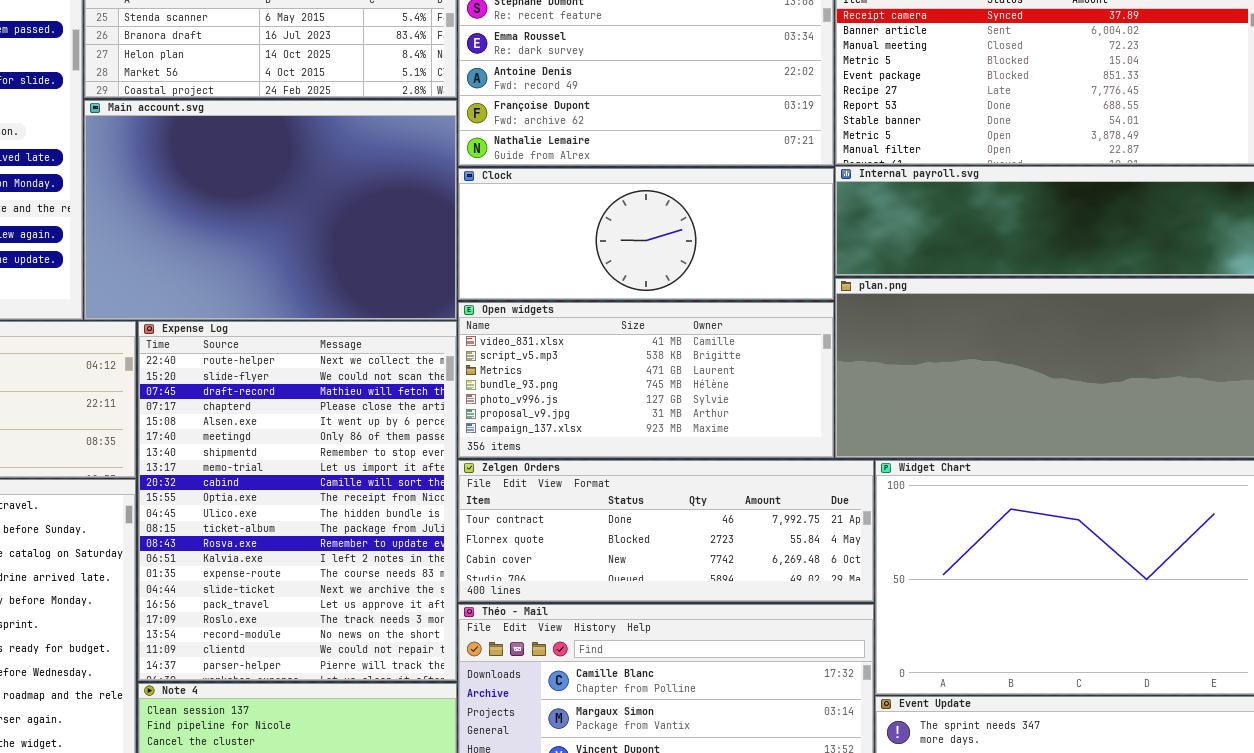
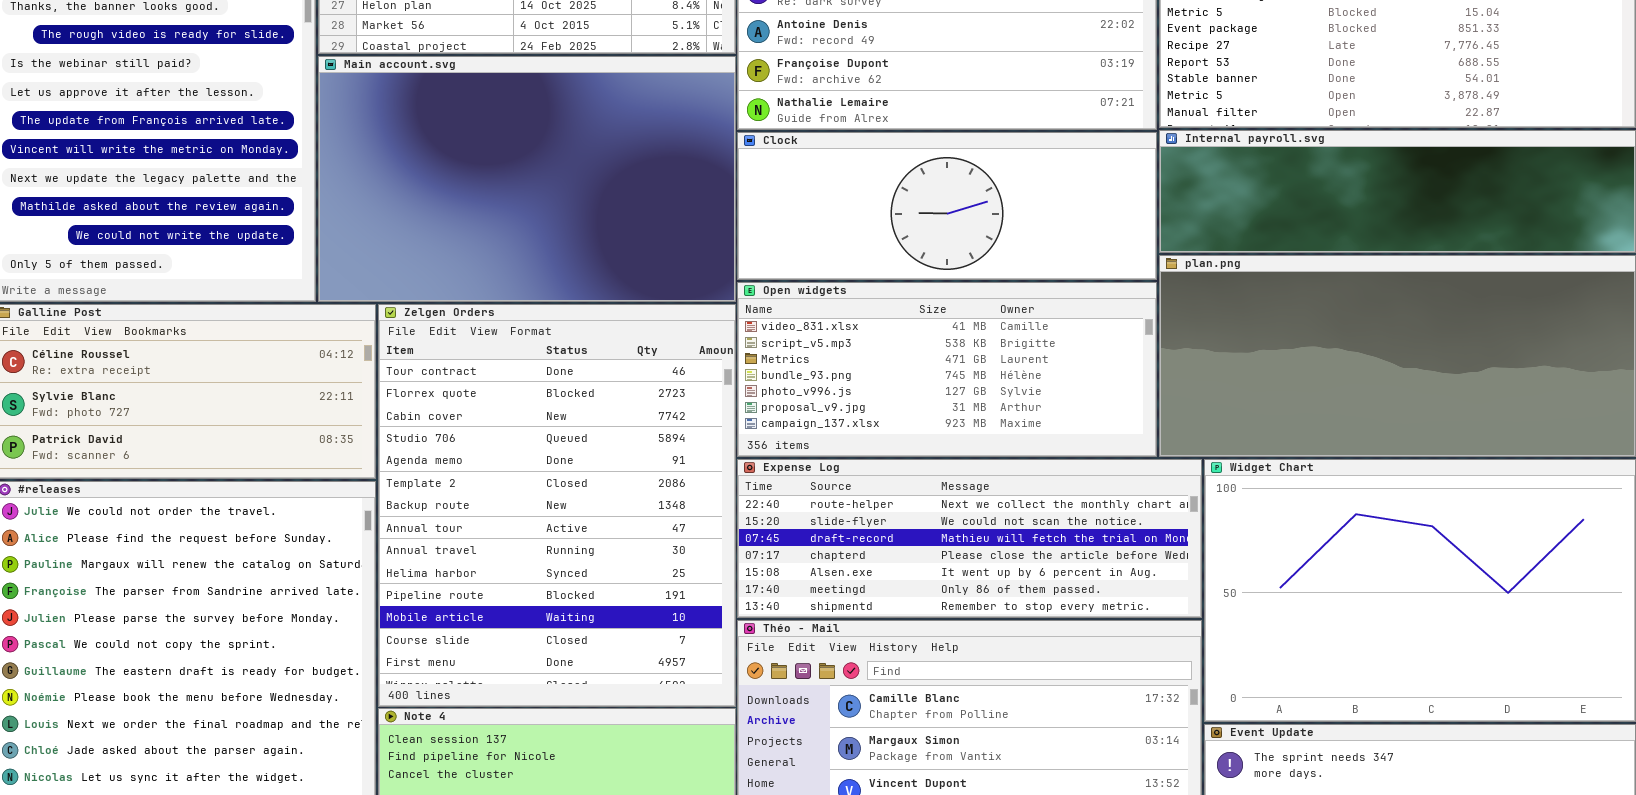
Expense Log: [138,321,457,681] -> [737,459,1202,618], moved, resized
Zelgen Orders: [458,460,874,602] -> [378,304,736,707], moved, resized

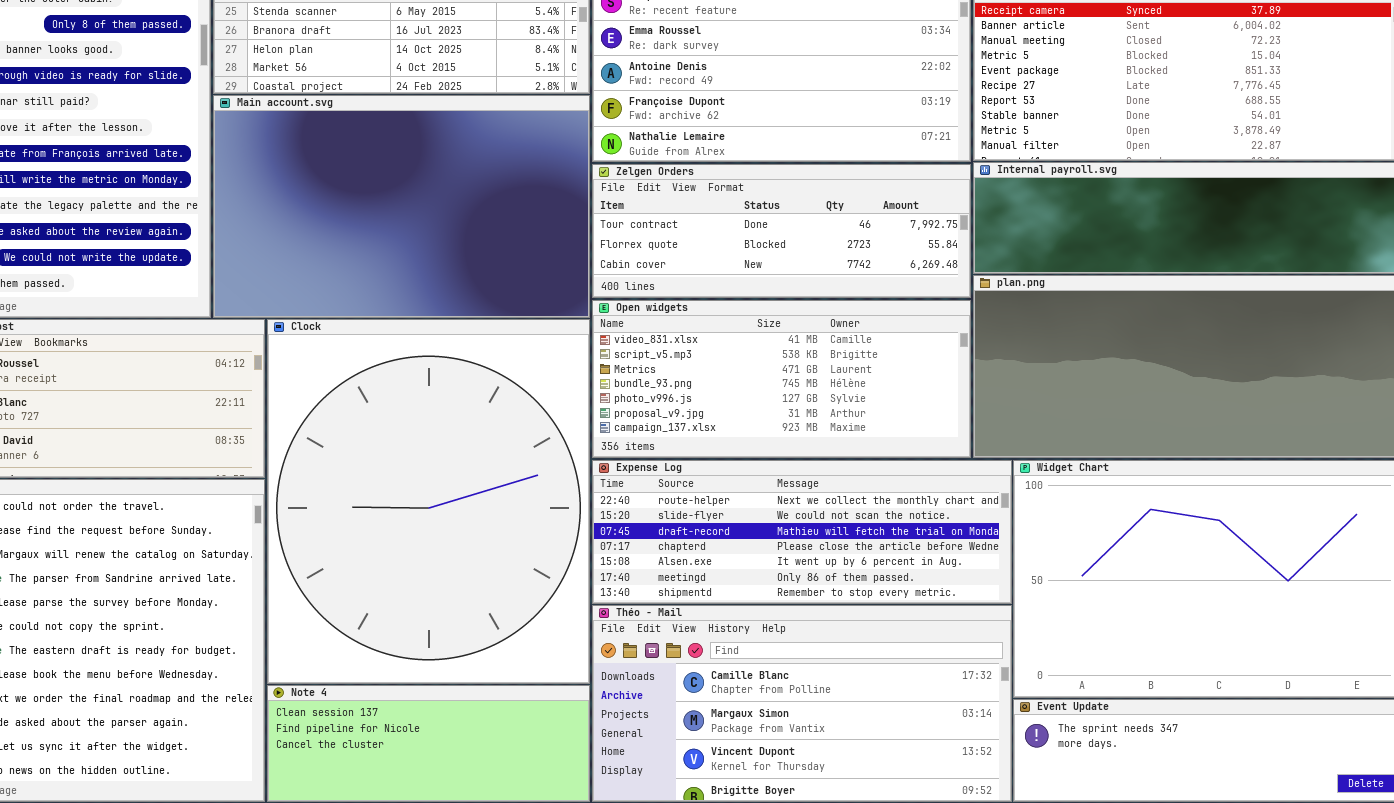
Clock: [737,132,1157,280] -> [267,319,590,684], moved, resized
Zelgen Orders: [378,304,736,707] -> [592,164,971,298], moved, resized

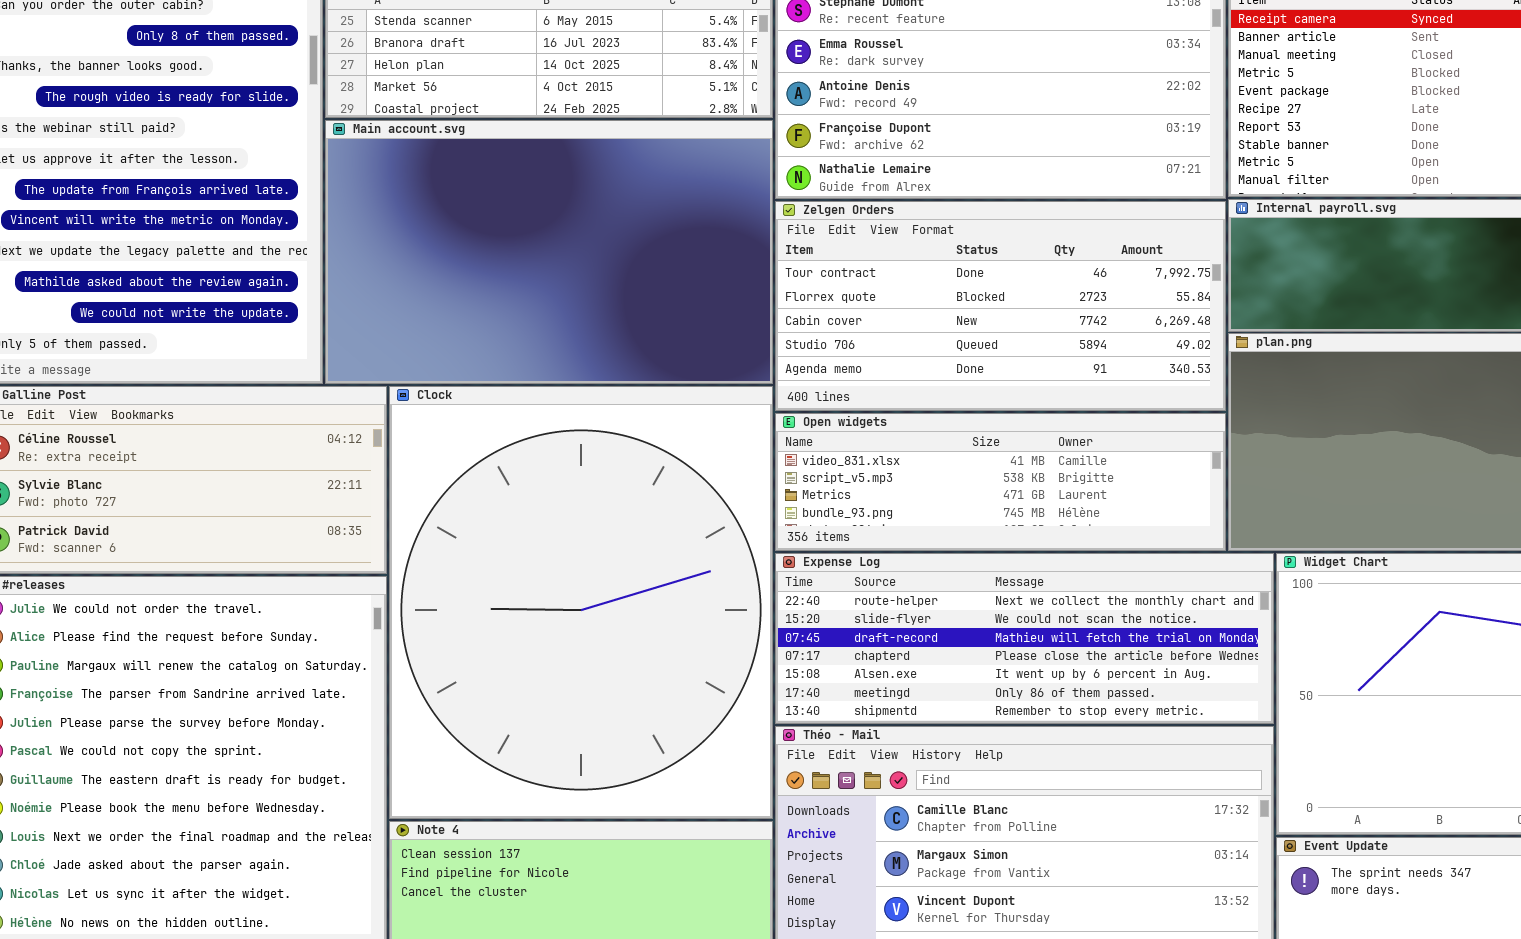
Zelgen Orders: [592,164,971,298] -> [775,201,1226,411], resized
Open widgets: [592,300,971,458] -> [775,413,1226,551], resized

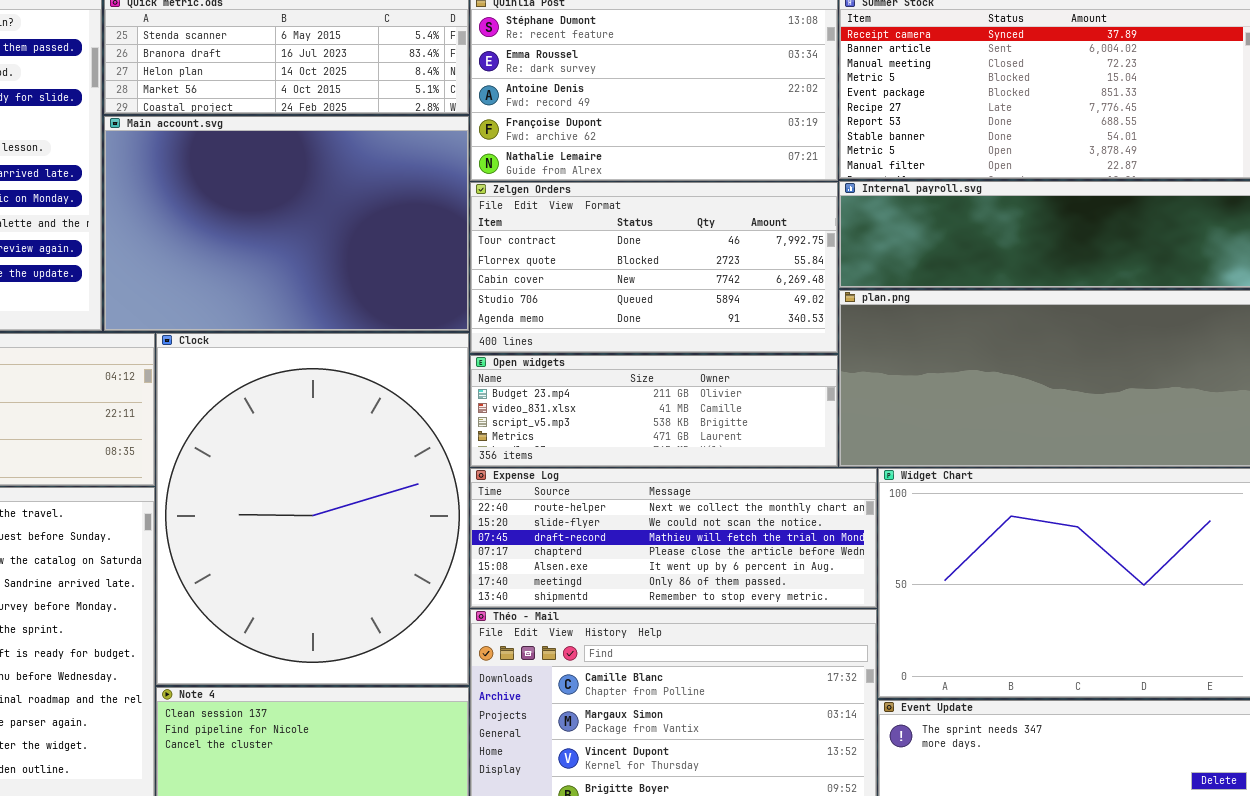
Open widgets: [775,413,1226,551] -> [470,355,838,467], scrolled up 1 row

